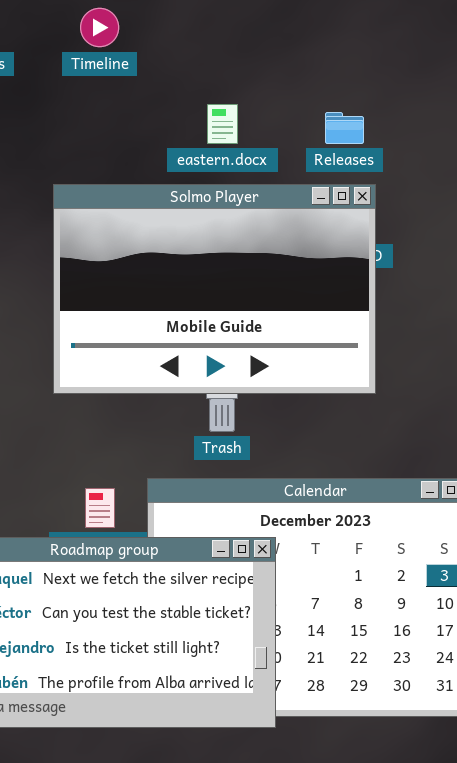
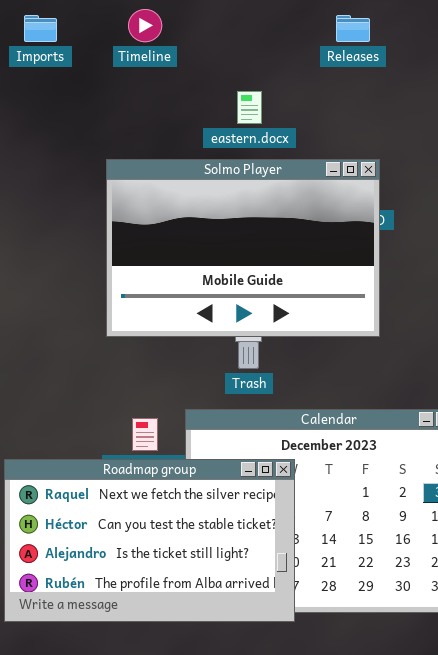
Releases: [325,112,364,144] -> [336,15,370,42], moved

